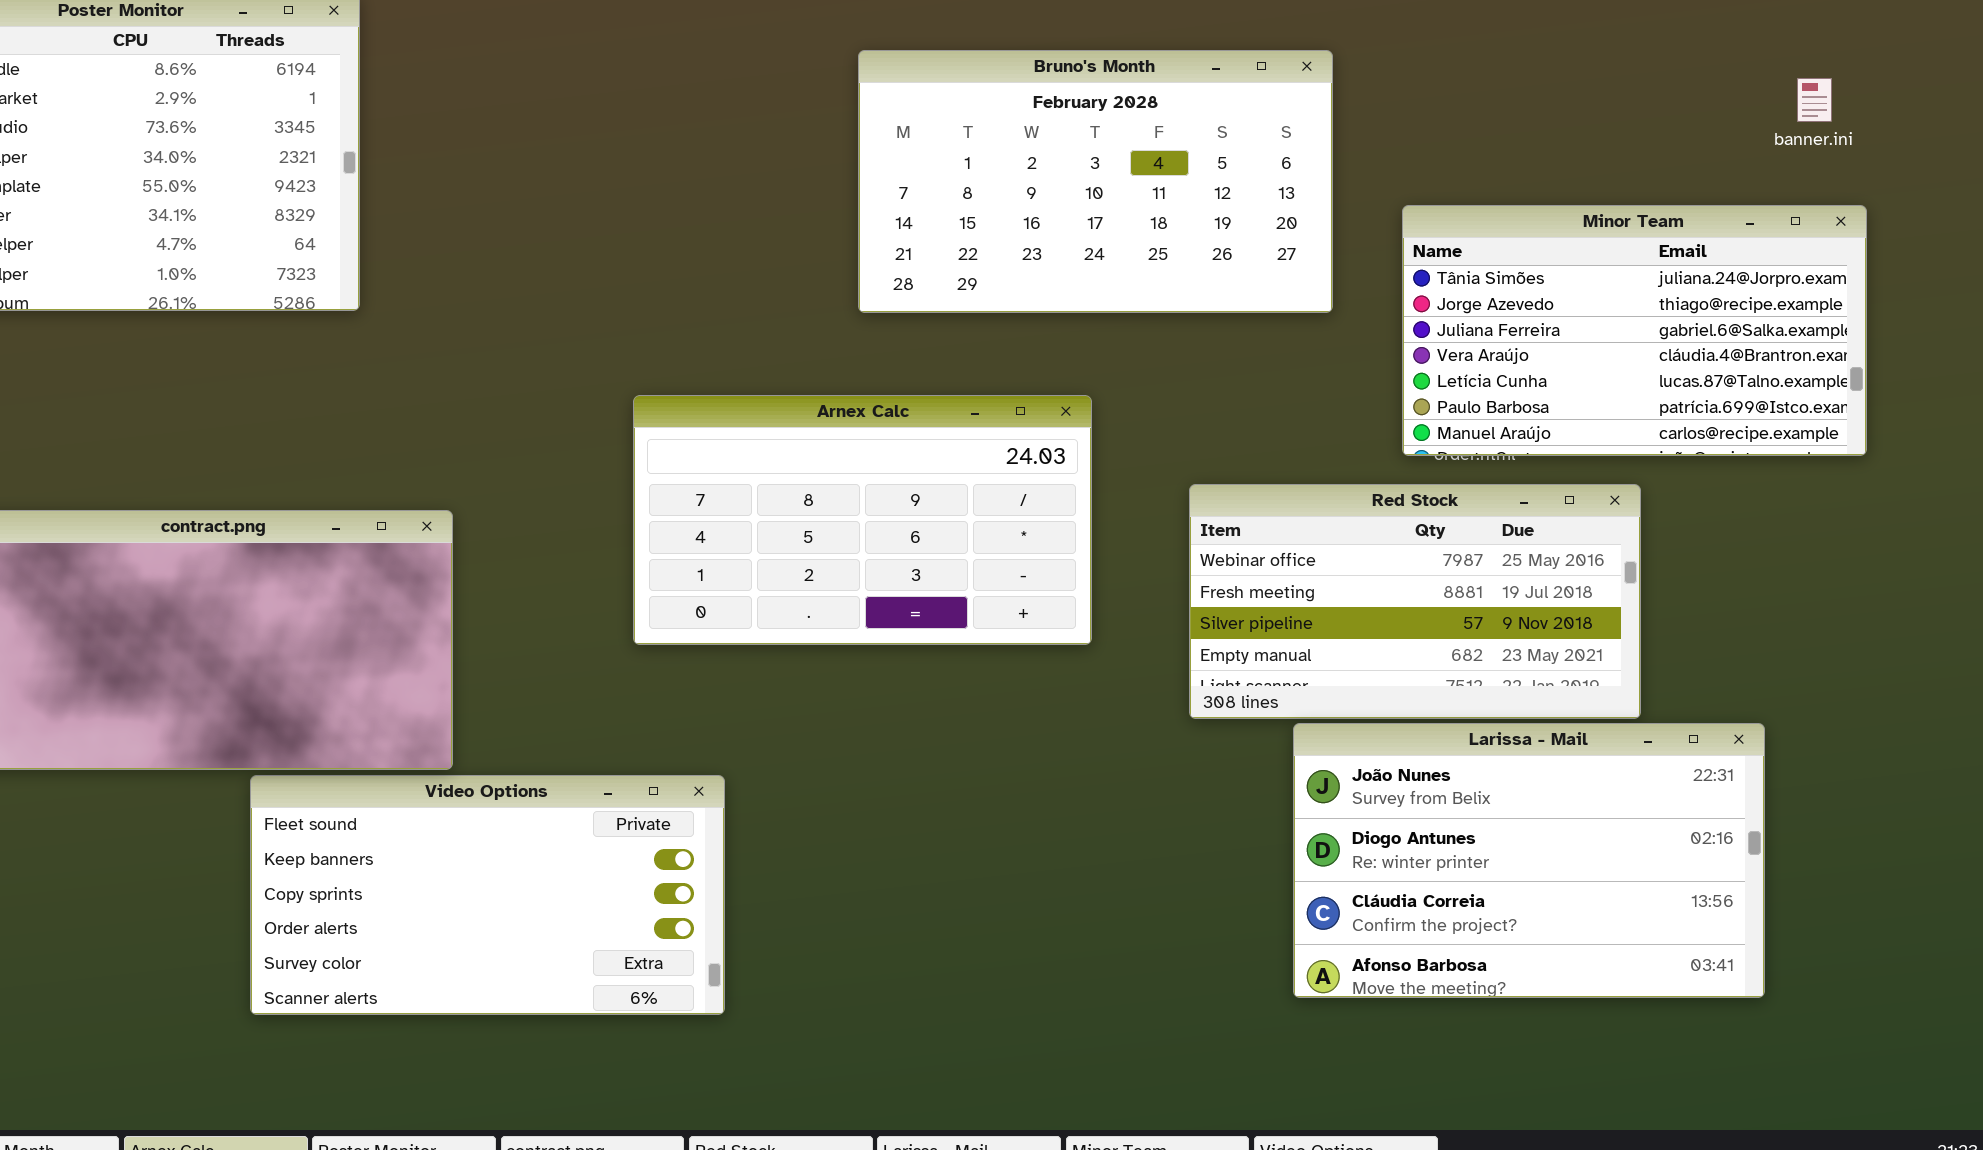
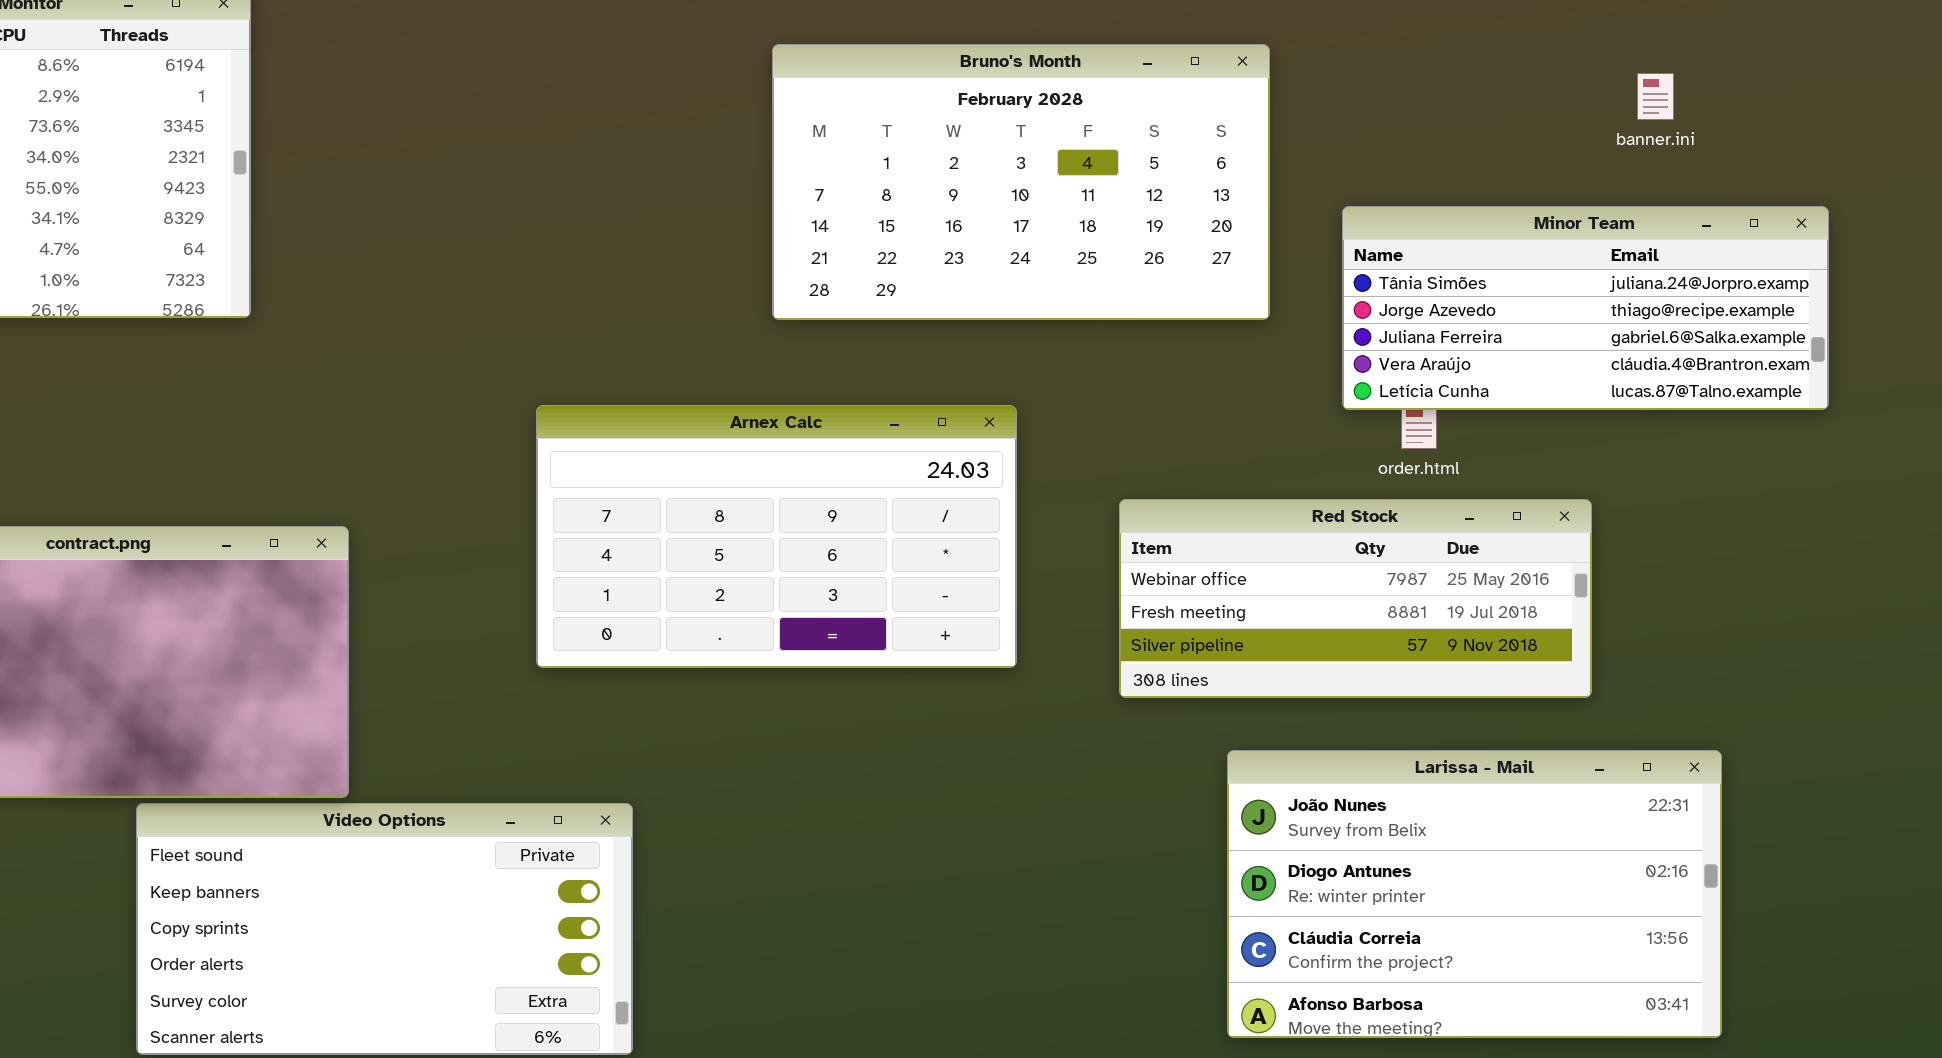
banner.ini: [1797,78,1832,122] -> [1637,73,1674,120], moved
Minor Team: [1402,205,1867,456] -> [1342,206,1829,410], resized
Red Stock: [1189,484,1641,719] -> [1119,499,1592,698], resized

